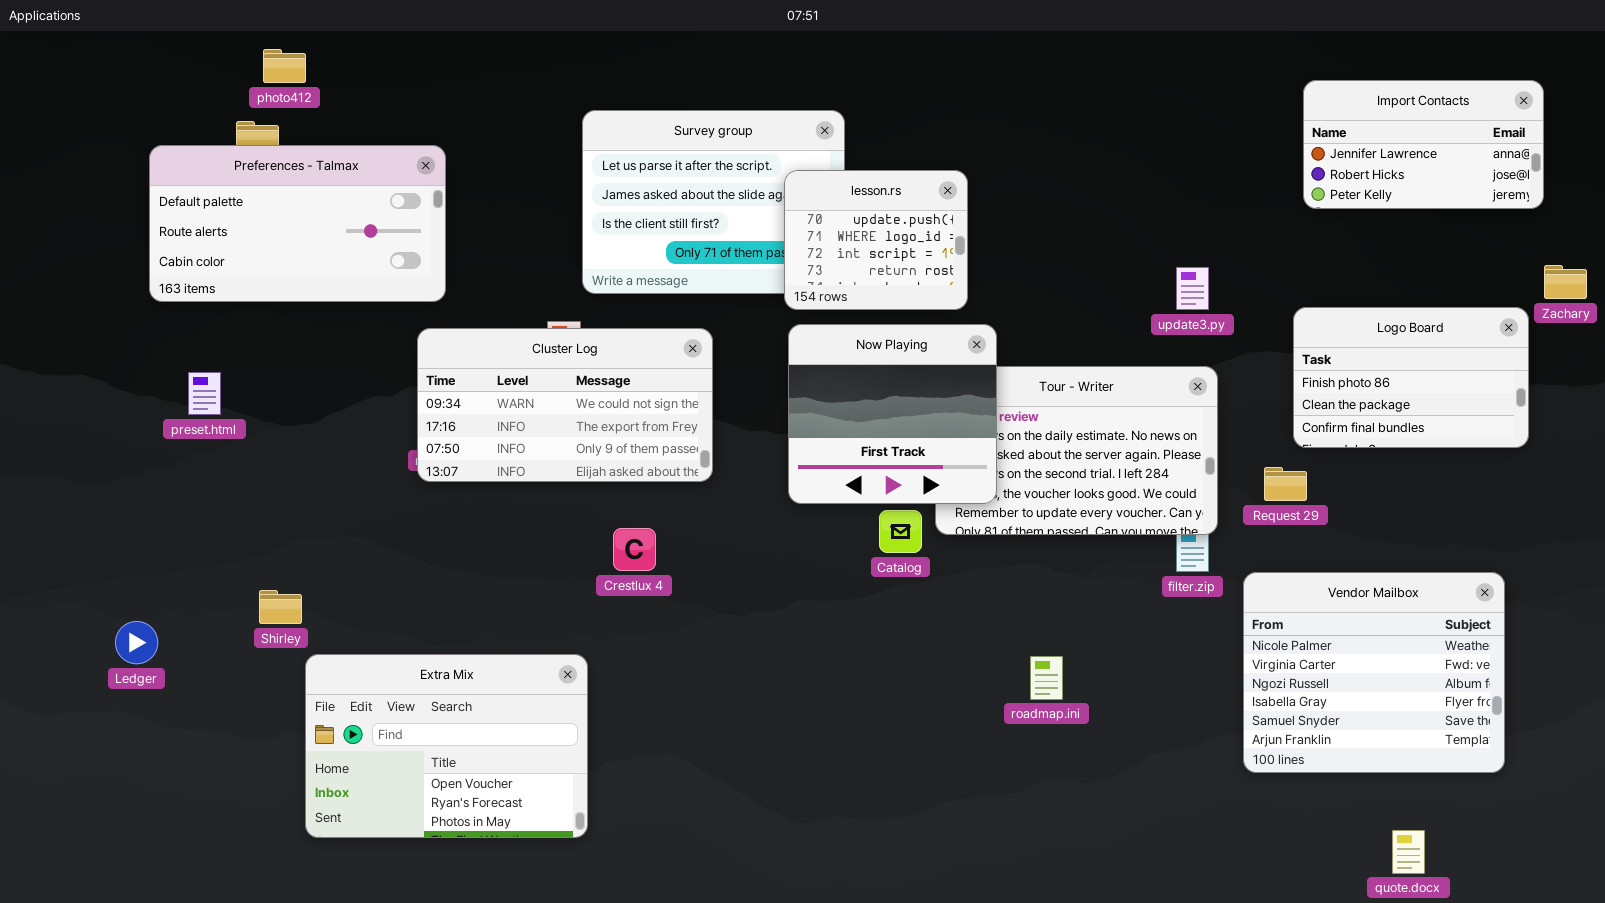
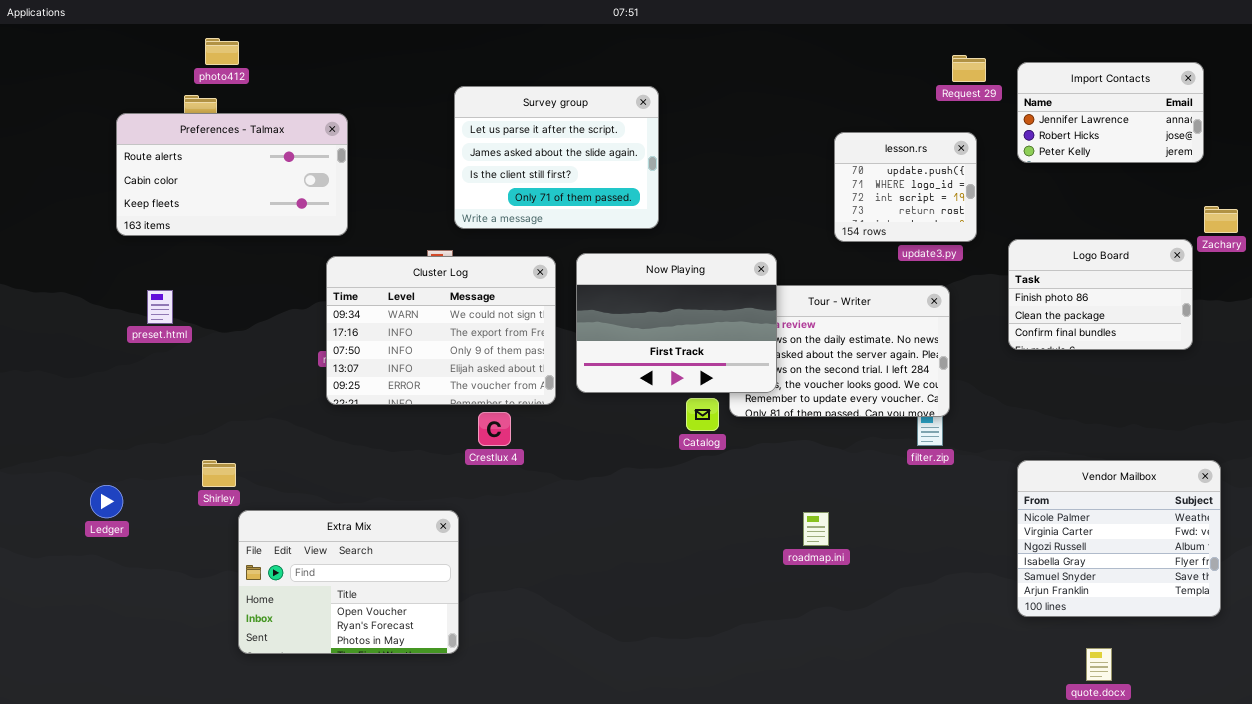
Preferences - Talmax: [149,145,446,302] -> [116,113,348,236], scrolled down 1 row
lesson.rs: [784,170,968,310] -> [834,132,977,242], moved
Now Playing: [788,324,997,504] -> [576,253,777,393], resized
Cluster Log: [417,328,713,482] -> [326,256,556,405], resized
Request 29: [1264,467,1307,501] -> [952,55,986,82], moved
Vendor Mailbox: [1243,572,1505,773] -> [1017,460,1221,617], moved

